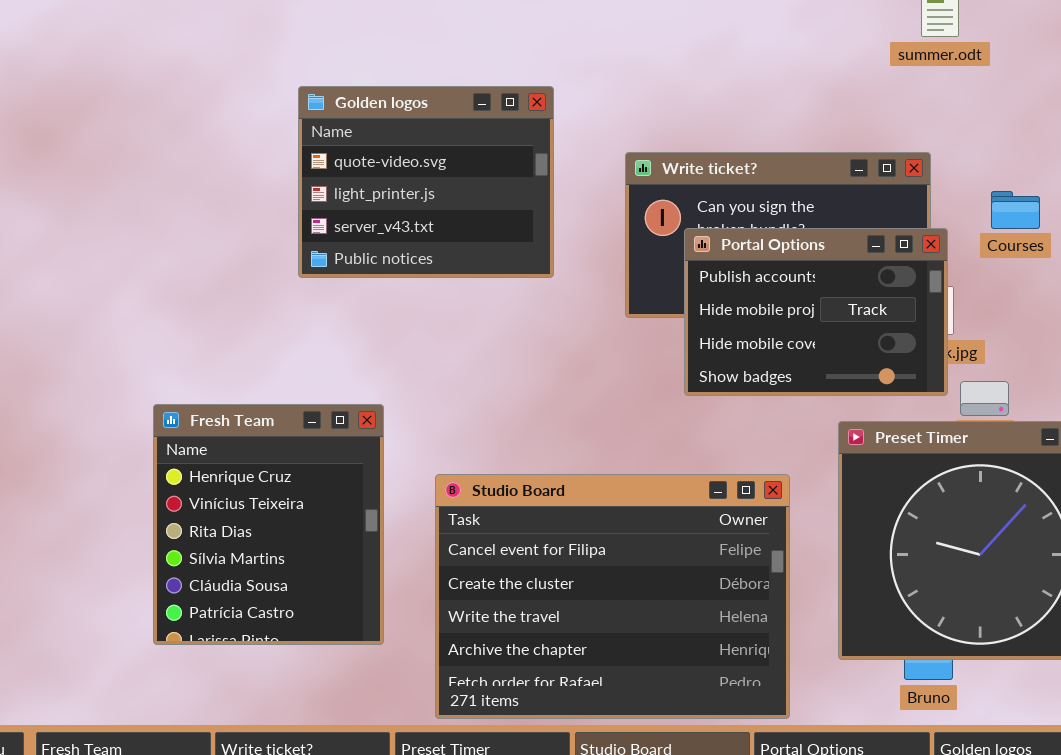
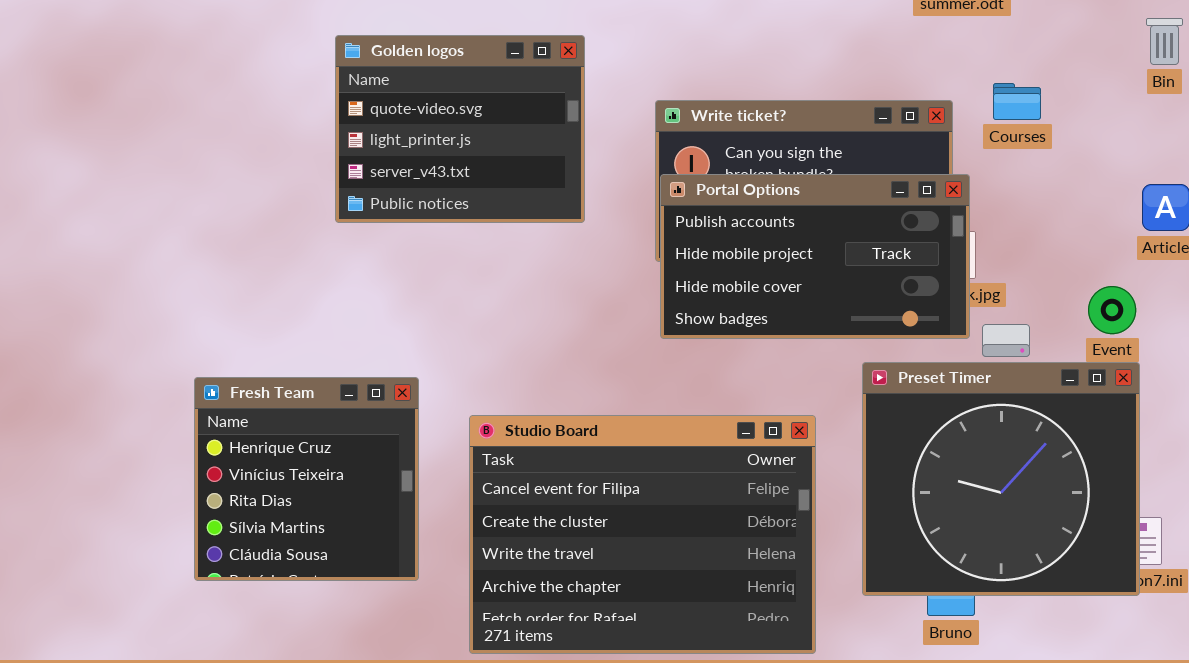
Courses: [991,191,1040,229] -> [993,83,1041,120], moved
Portal Options: [684,228,948,396] -> [660,174,970,339], resized
Fresh Team: [153,404,384,645] -> [194,377,419,581], resized

